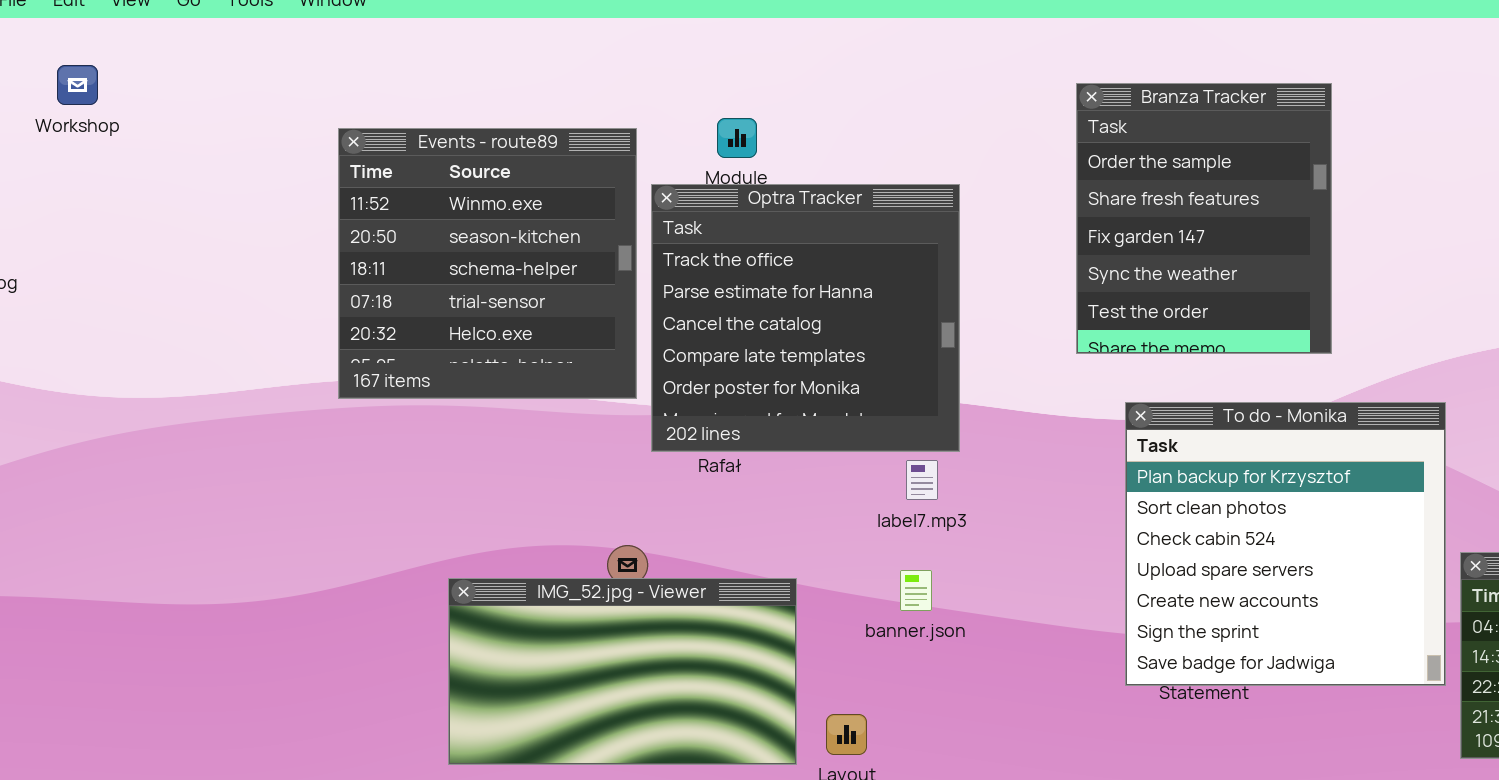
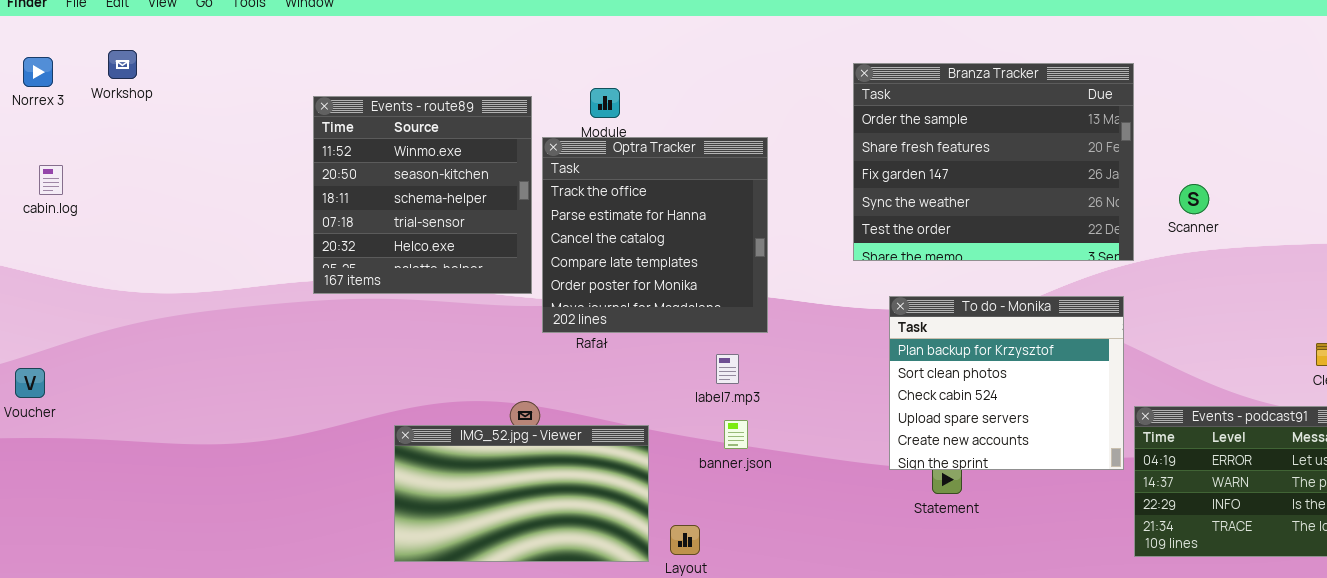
Branza Tracker: [1076,83,1332,354] -> [853,63,1134,261], resized
To do - Monika: [1125,402,1446,686] -> [889,296,1124,470], resized
label7.mp3: [906,460,938,500] -> [716,354,739,384], moved

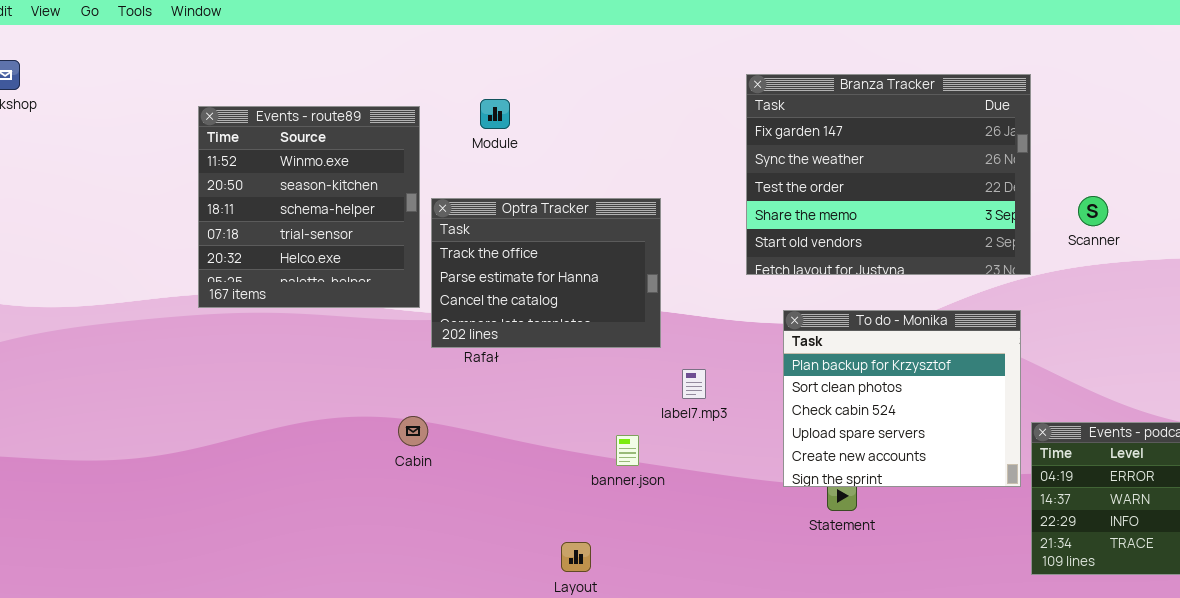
Branza Tracker: [853,63,1134,261] -> [746,74,1031,275], scrolled down 2 rows
Optra Tracker: [542,137,768,333] -> [431,198,661,348], resized
label7.mp3: [716,354,739,384] -> [682,369,706,399], moved
IMG_52.jpg - Viewer: [394,425,649,562] -> none, closed

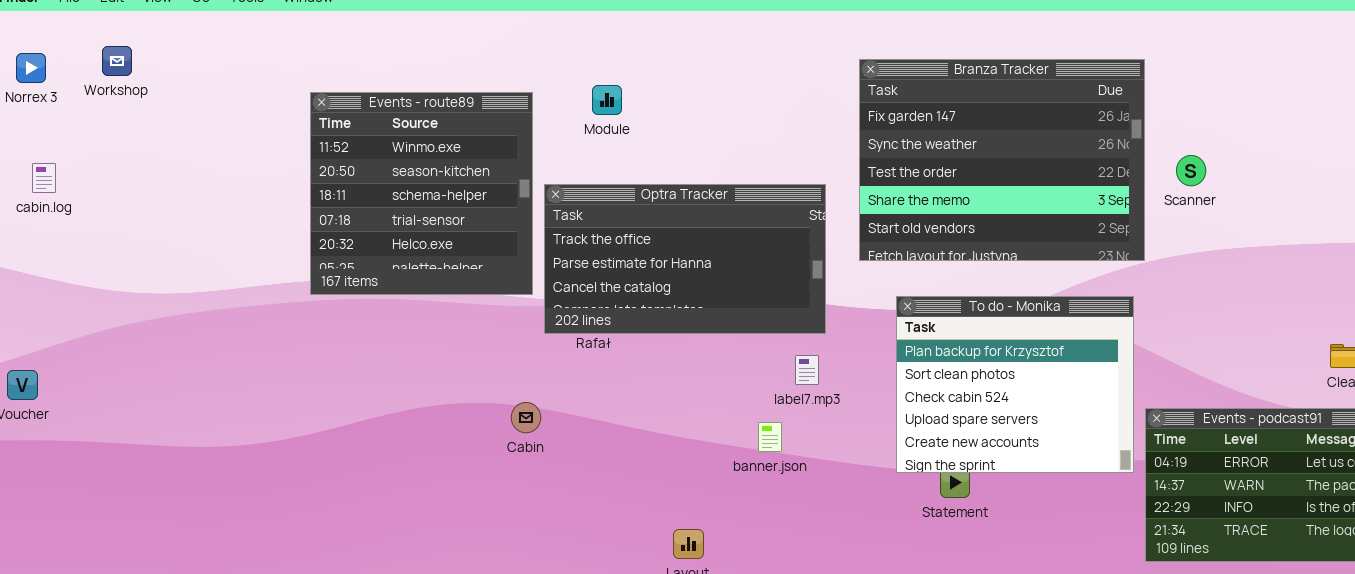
Scanner: [1078,196,1108,226] -> [1176,155,1206,186], moved
Optra Tracker: [431,198,661,348] -> [544,184,826,334], resized
banner.json: [616,435,639,466] -> [758,422,782,452], moved

